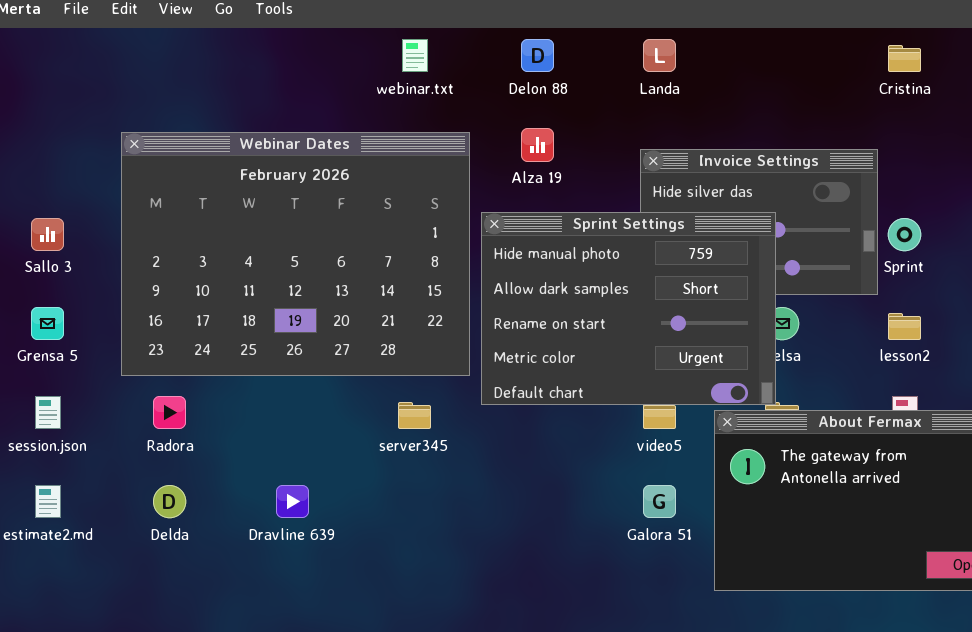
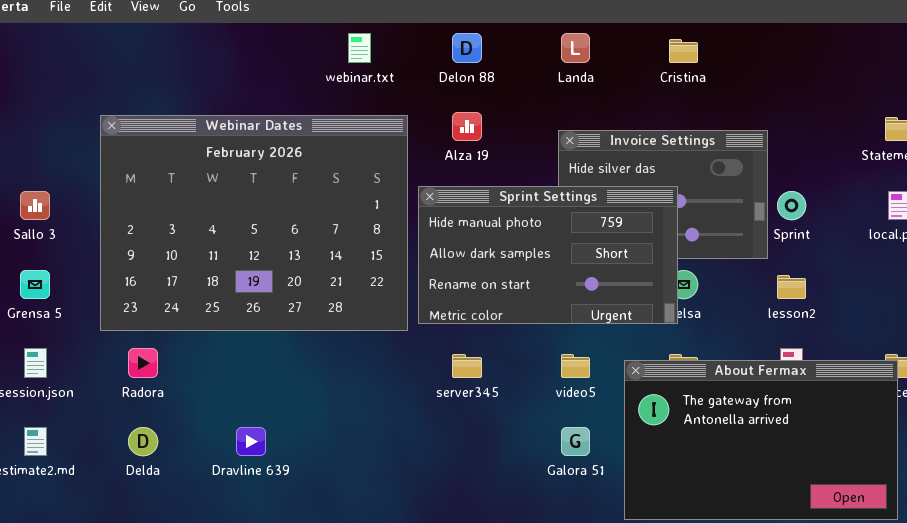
Cristina: [888,45,921,72] -> [669,39,698,63], moved
Sprint Settings: [481,212,776,405] -> [418,186,678,324], resized
server345: [398,402,431,429] -> [452,354,482,378], moved

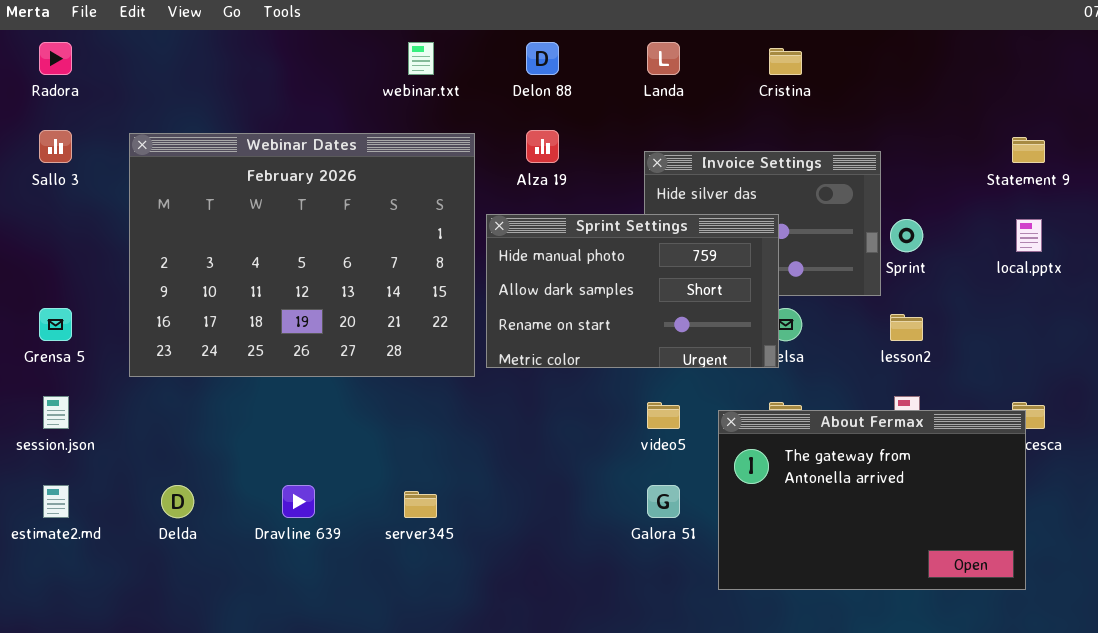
Sallo 3: [20,191,50,220] -> [39,130,72,163], moved
Radora: [128,348,158,378] -> [39,42,72,75], moved
server345: [452,354,482,378] -> [404,491,437,518], moved

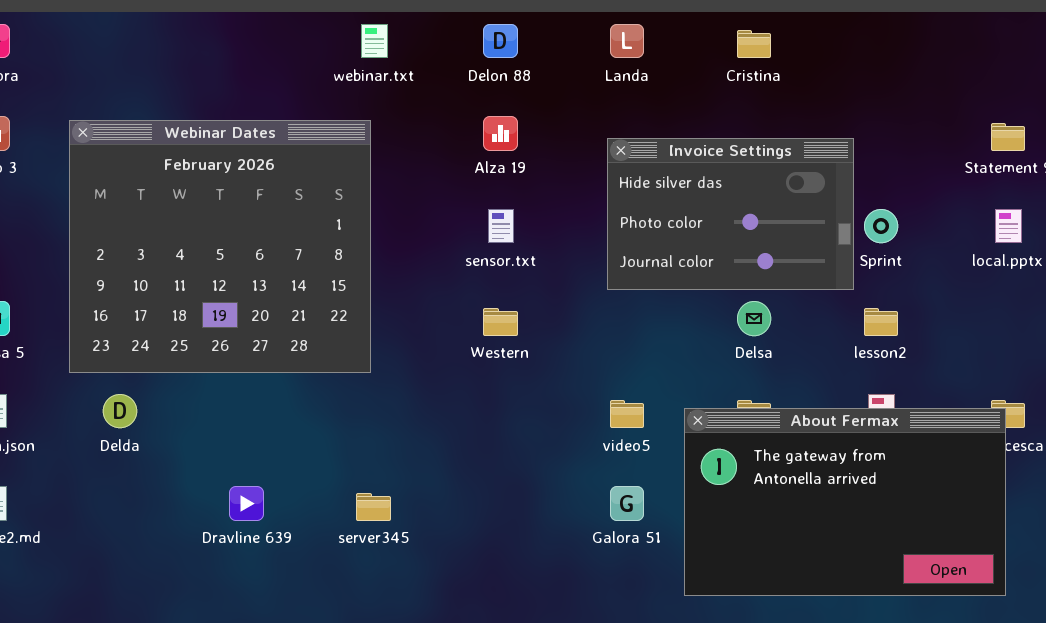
Webinar Dates: [129,133,475,377] -> [69,120,371,373], resized
Sprint Settings: [486,214,779,368] -> none, closed
Delda: [161,485,194,518] -> [103,394,137,428], moved

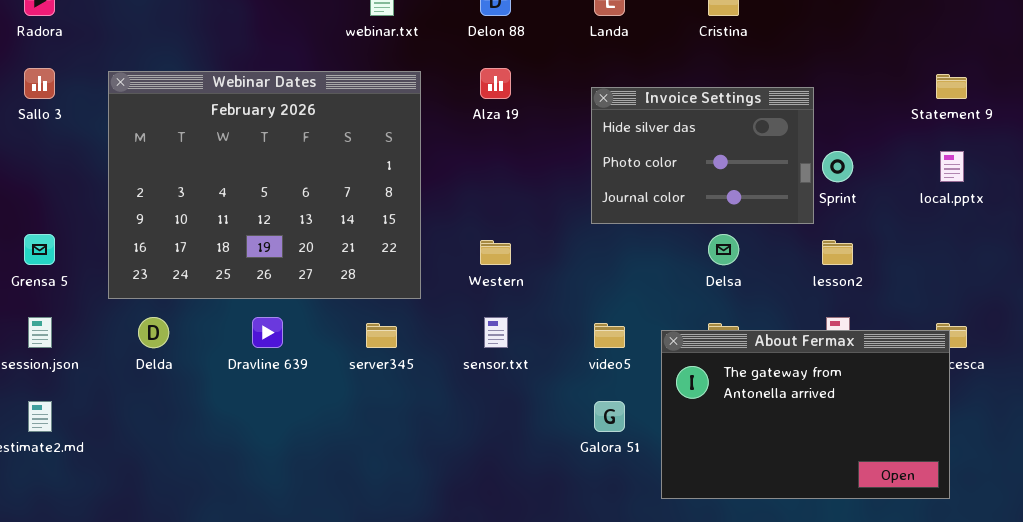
Webinar Dates: [69,120,371,373] -> [108,71,421,299], resized
sensor.txt: [488,209,514,243] -> [484,317,508,348], moved
Dravline 639: [229,486,264,521] -> [252,317,283,348], moved
server345: [356,493,391,521] -> [366,323,397,348], moved

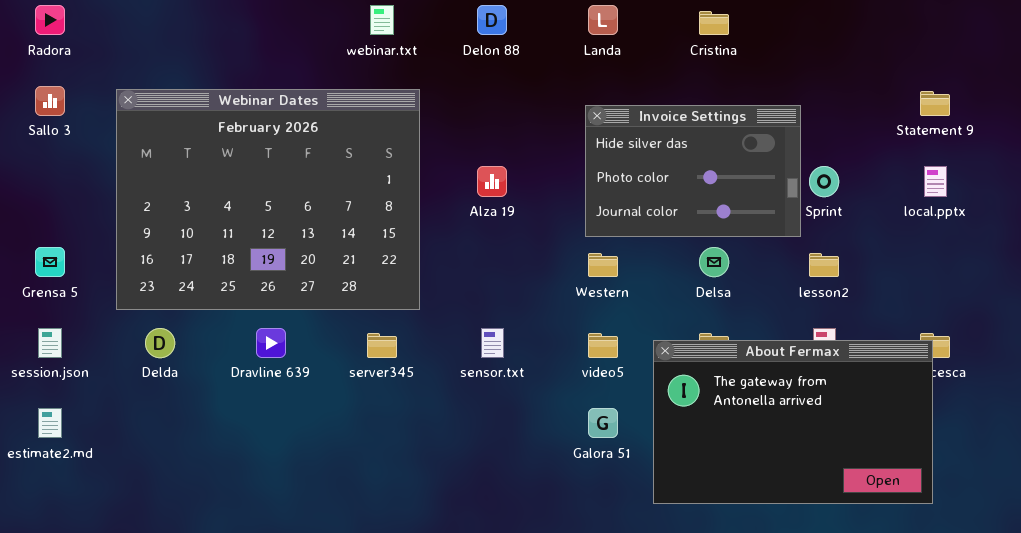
Alza 19: [480,68,511,99] -> [477,166,507,197], moved
Western: [480,240,511,265] -> [588,253,618,277], moved

